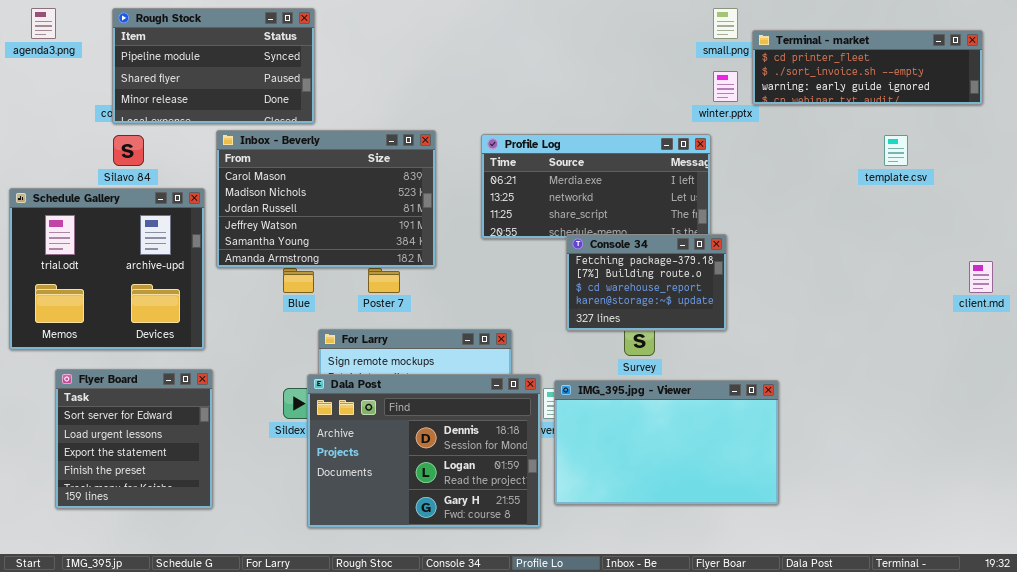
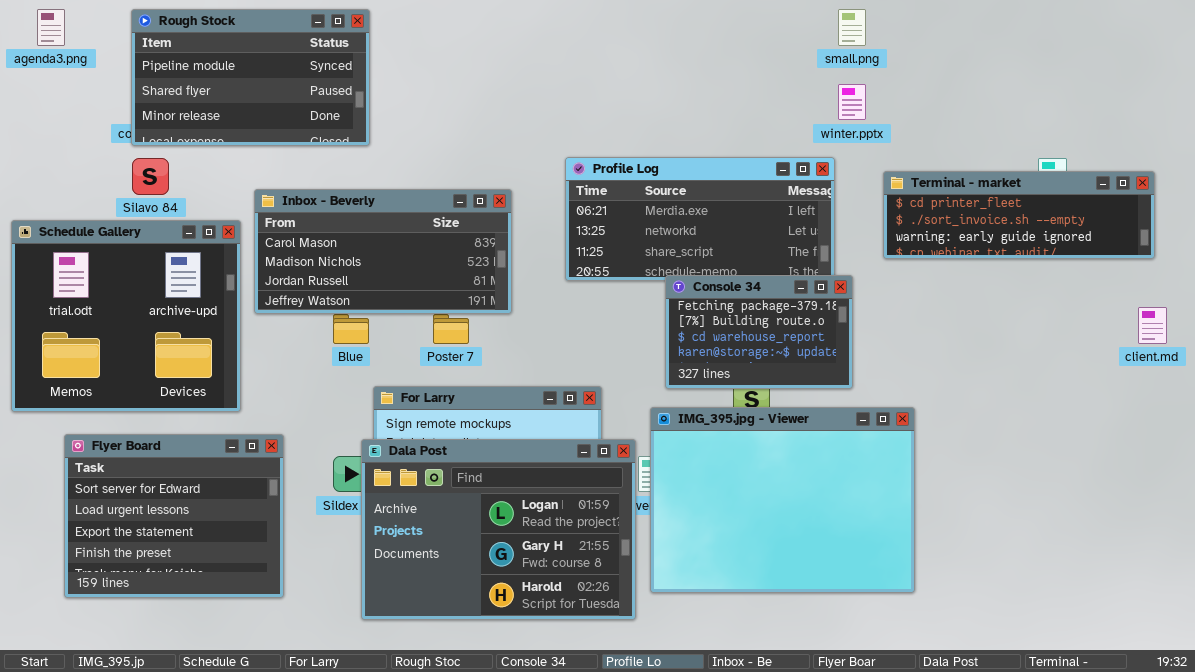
Terminal - market: [752,30,983,105] -> [883,171,1155,259], moved
Inbox - Beverly: [216,130,436,268] -> [254,189,512,314], resized
Flyer Board: [55,369,213,509] -> [64,434,284,598], resized
Dala Post: [307,374,541,528] -> [361,439,636,620], scrolled down 1 row
IMG_395.jpg - Viewer: [554,380,779,505] -> [650,407,915,593], resized

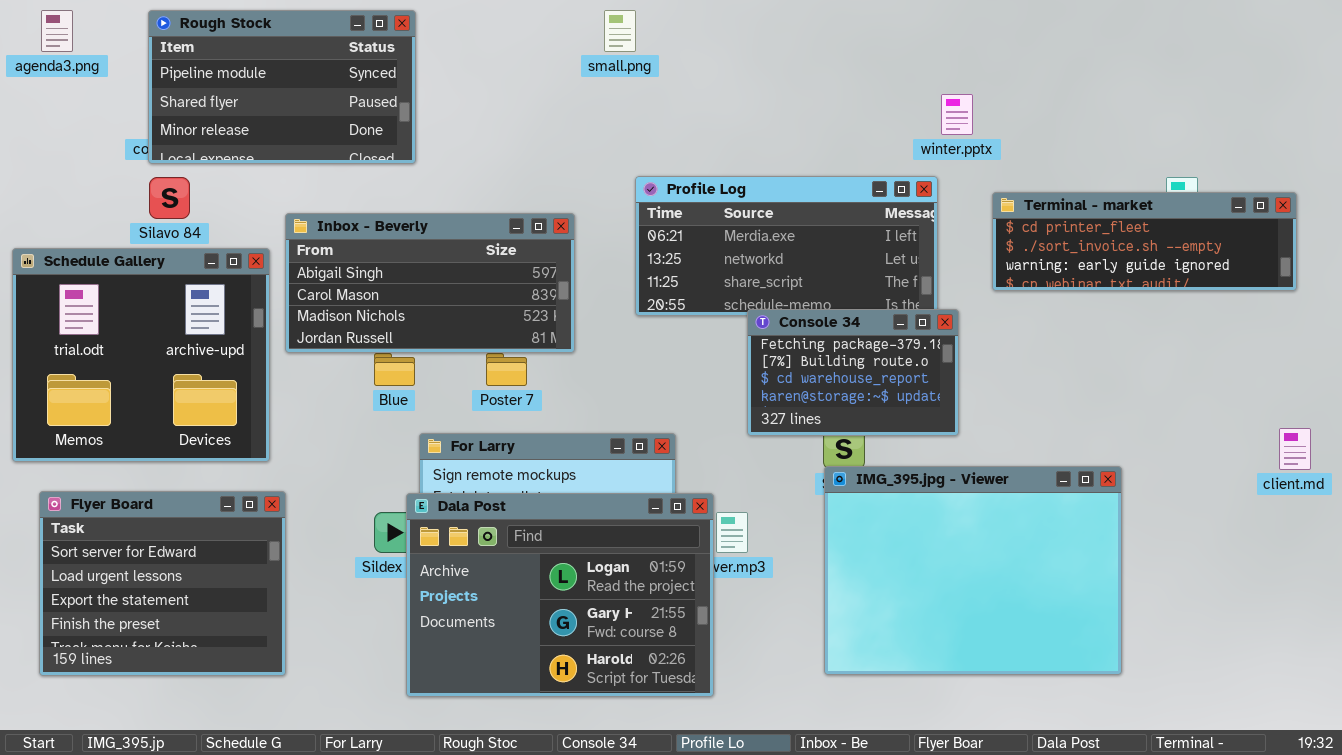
small.png: [838,9,866,46] -> [604,10,636,52], moved
Inbox - Beverly: [254,189,512,314] -> [285,213,575,353], scrolled up 1 row
client.md: [1138,307,1167,344] -> [1279,428,1311,470], moved
IMG_395.jpg - Viewer: [650,407,915,593] -> [824,466,1122,675], moved
Flyer Board: [64,434,284,598] -> [39,491,286,676], moved

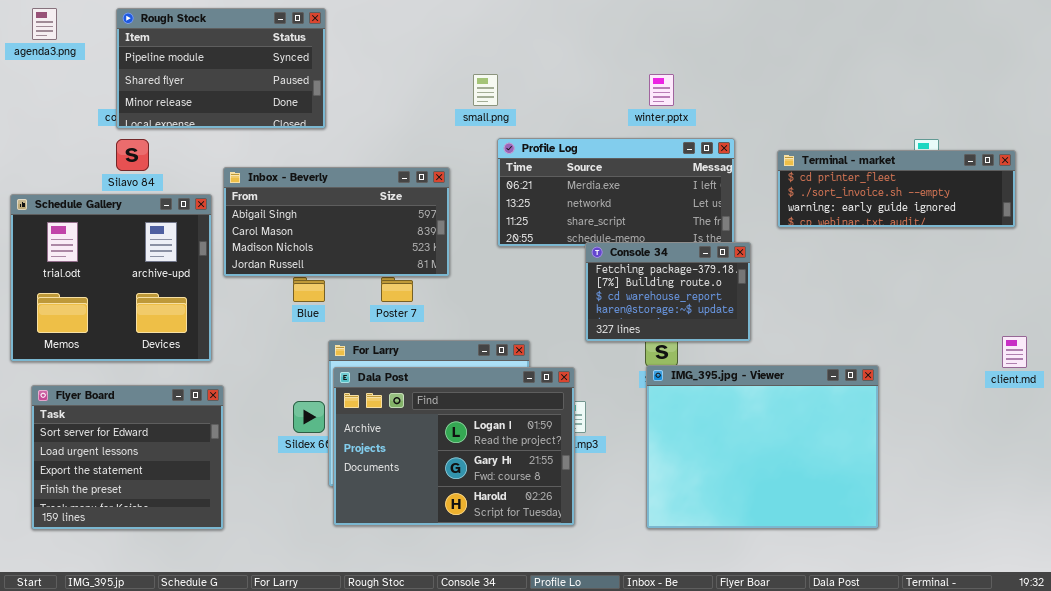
small.png: [604,10,636,52] -> [473,74,498,106], moved
winter.pptx: [941,94,973,135] -> [649,74,674,106], moved
Dala Post: [406,493,714,697] -> [333,367,575,526], moved

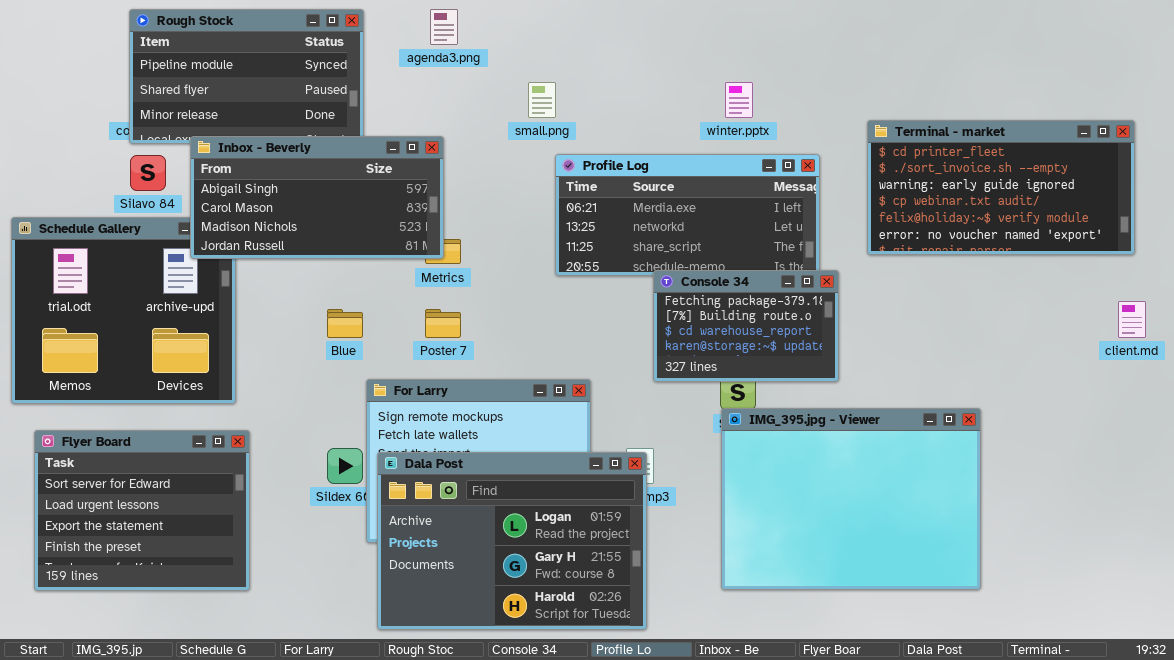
agenda3.png: [32,8,57,40] -> [430,9,458,45], moved
Terminal - market: [777,150,1016,228] -> [867,120,1135,255], resized
Inbox - Beverly: [223,167,450,277] -> [190,136,444,259], moved
client.md: [1002,336,1027,368] -> [1118,301,1146,338], moved
Dala Post: [333,367,575,526] -> [377,452,647,630], moved

